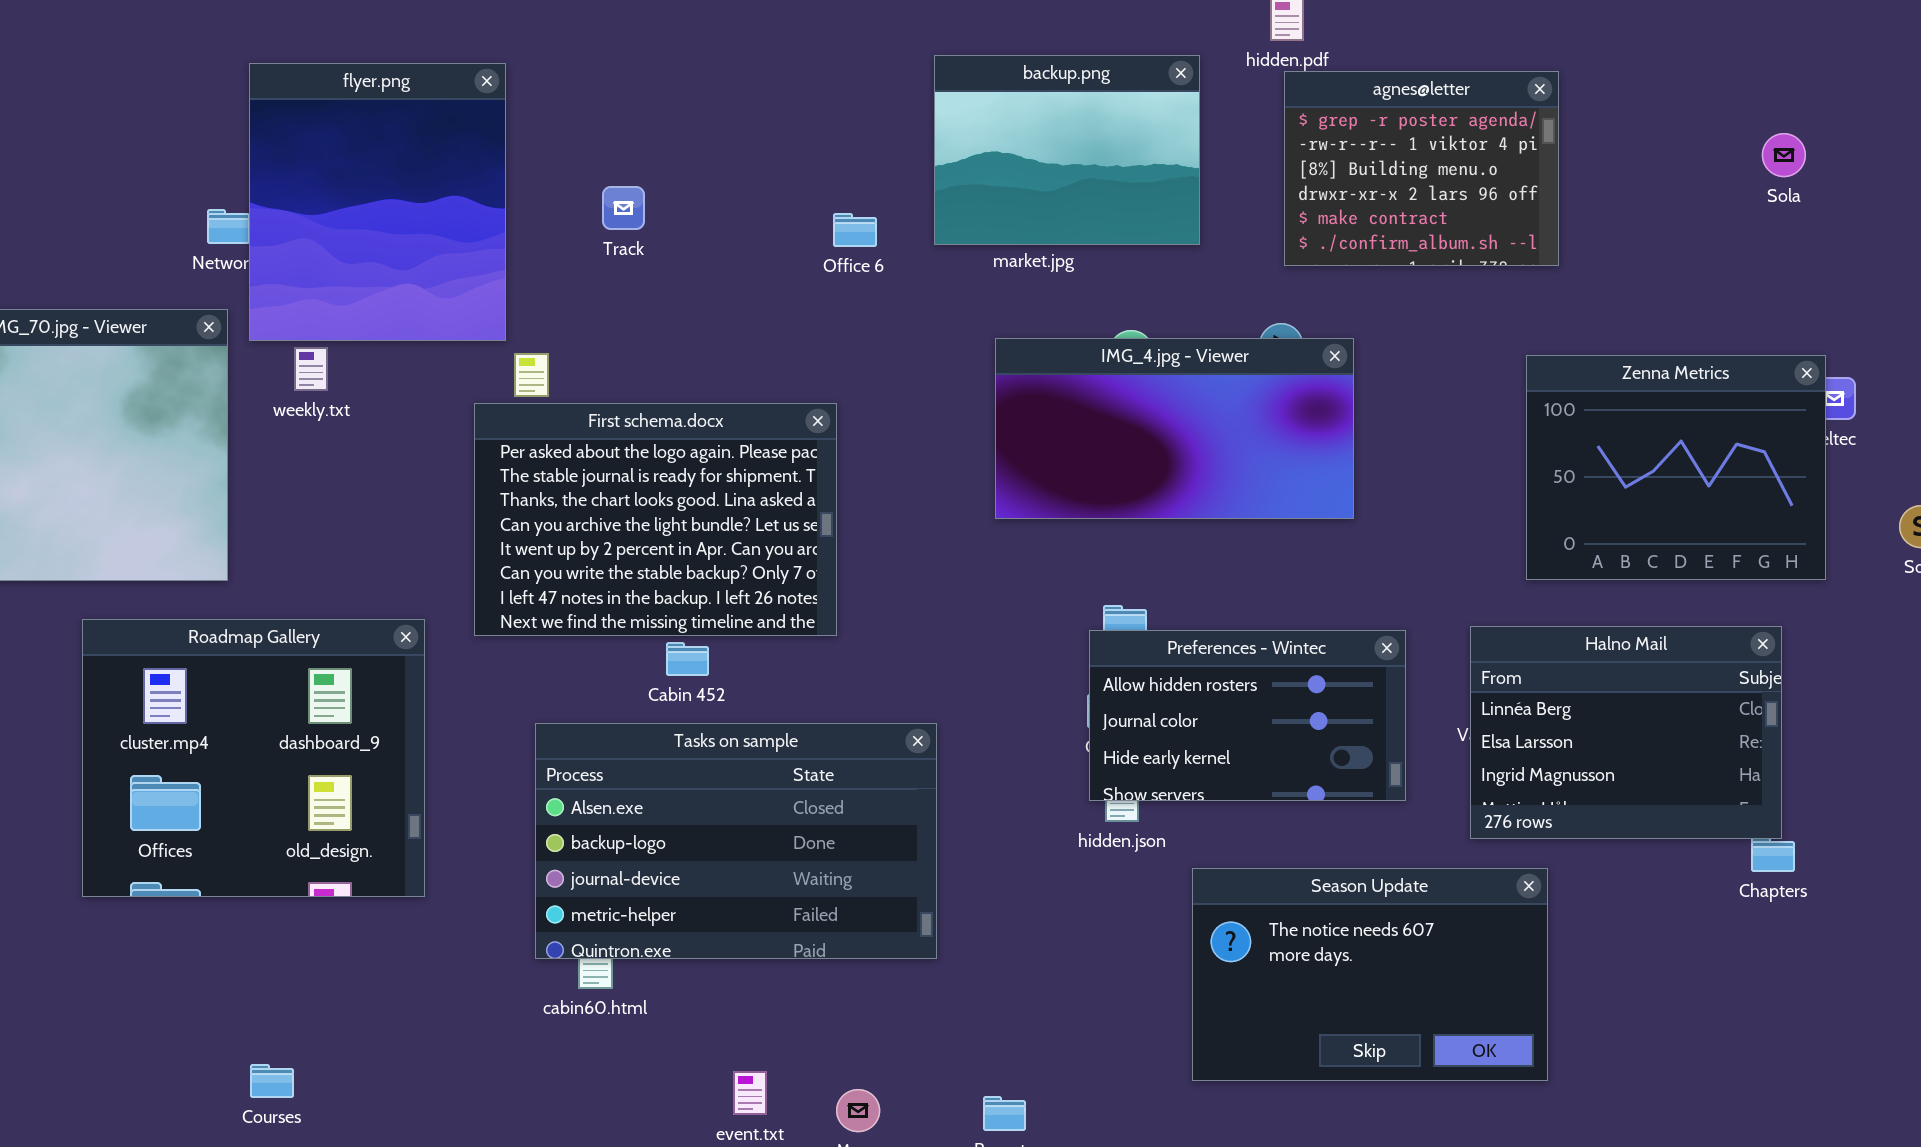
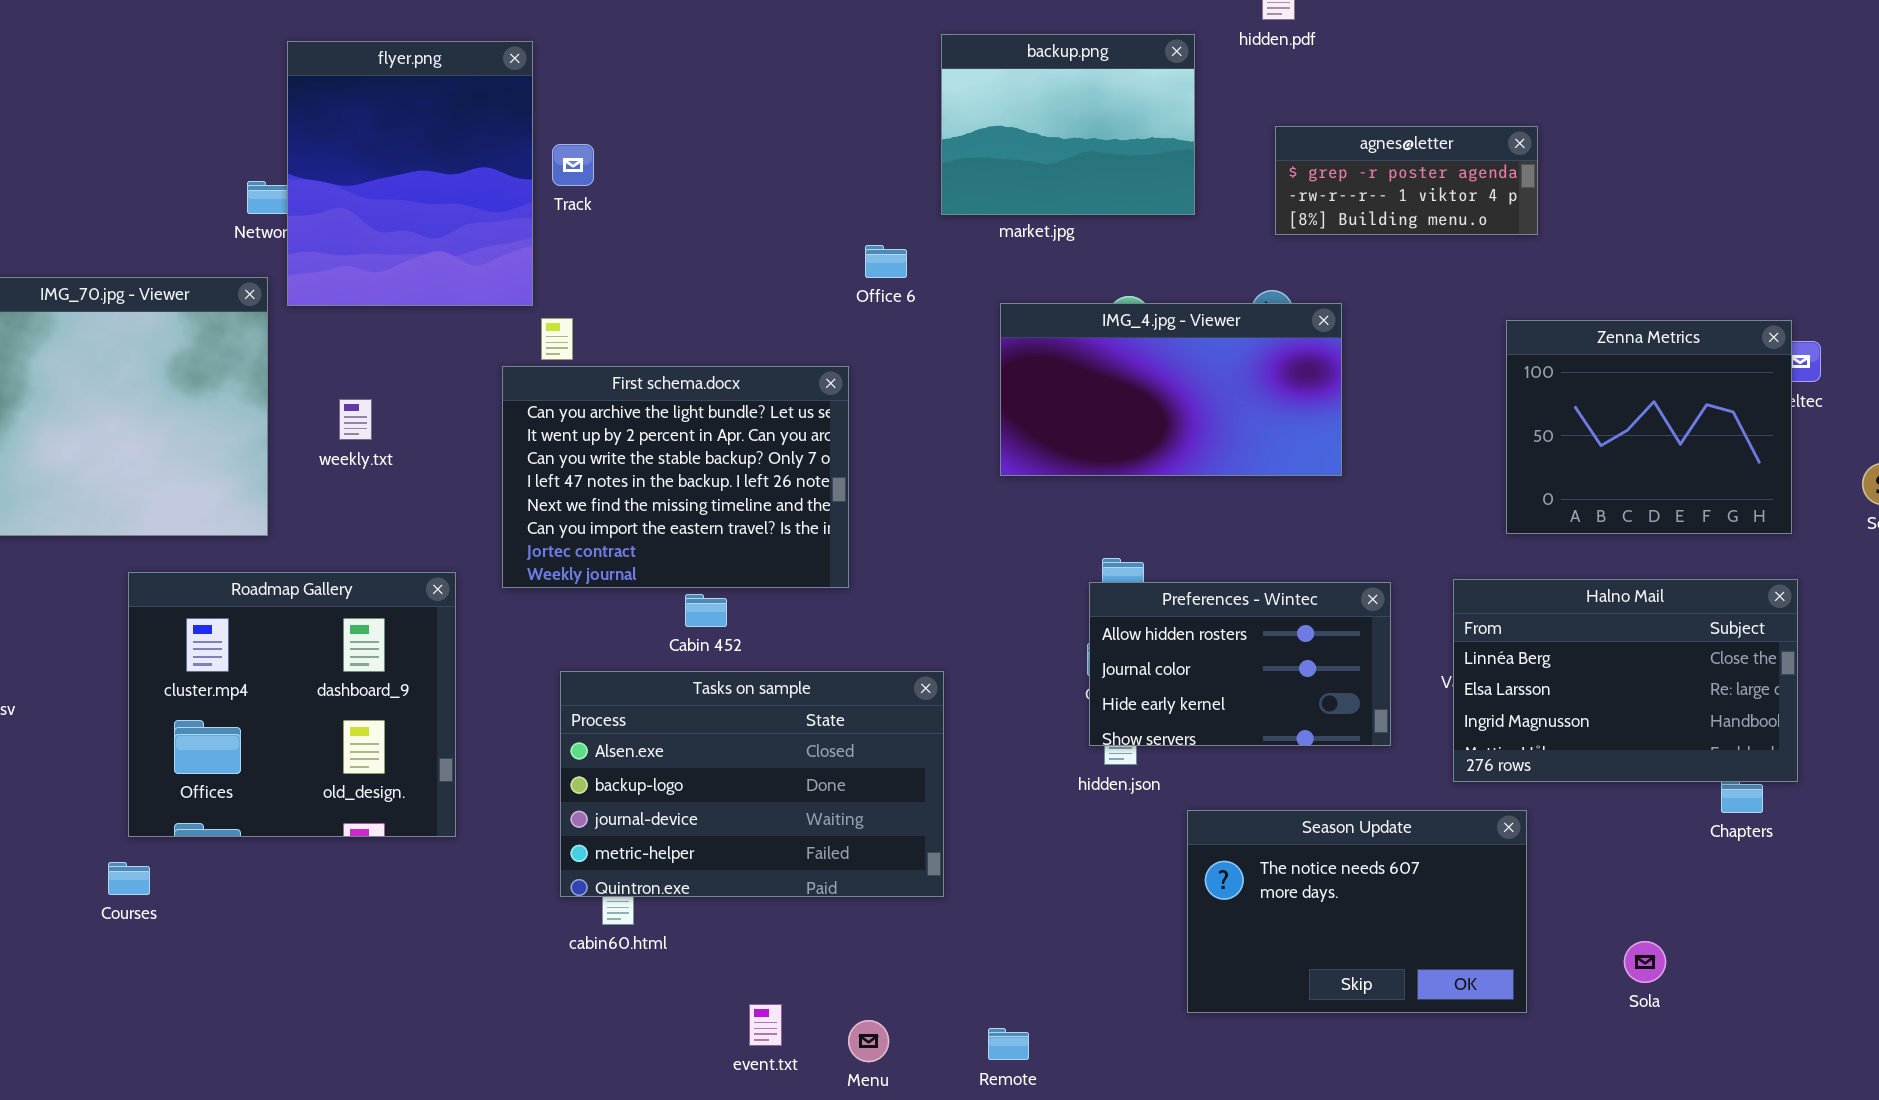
agnes@letter: [1284,71,1559,266] -> [1275,126,1538,235], resized
Sola: [1762,133,1806,177] -> [1624,941,1666,983], moved
Track: [602,186,645,230] -> [552,144,594,186], moved
Office 6: [833,213,877,247] -> [865,245,907,278], moved
weekly.txt: [294,347,328,391] -> [339,399,372,440], moved
First schema.docx: [474,403,837,636] -> [502,366,849,588], scrolled down 3 rows
Halno Mail: [1470,626,1782,839] -> [1453,579,1798,782], resized
Courses: [250,1064,294,1098] -> [108,862,150,895], moved

